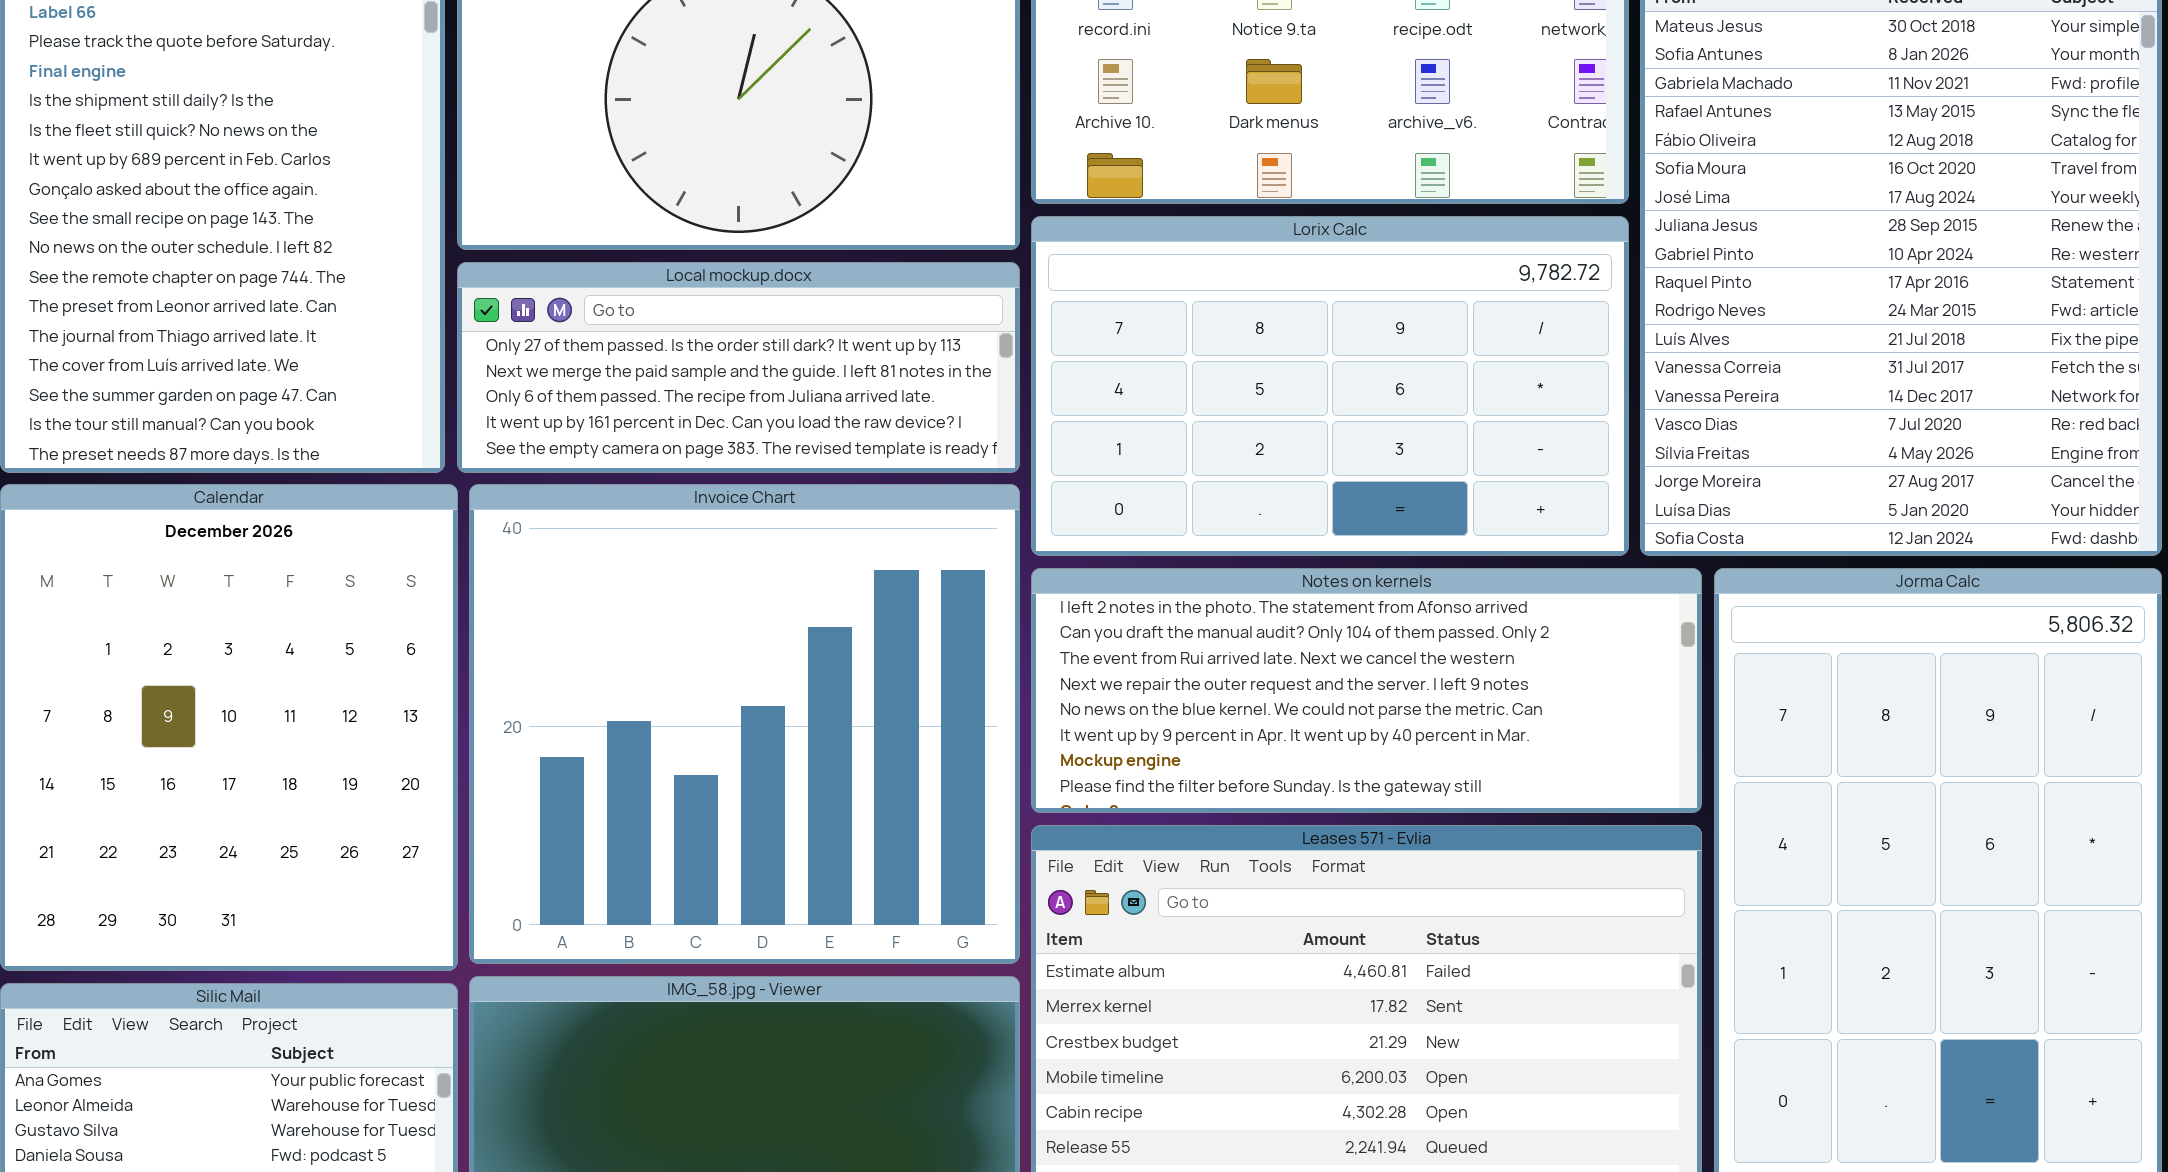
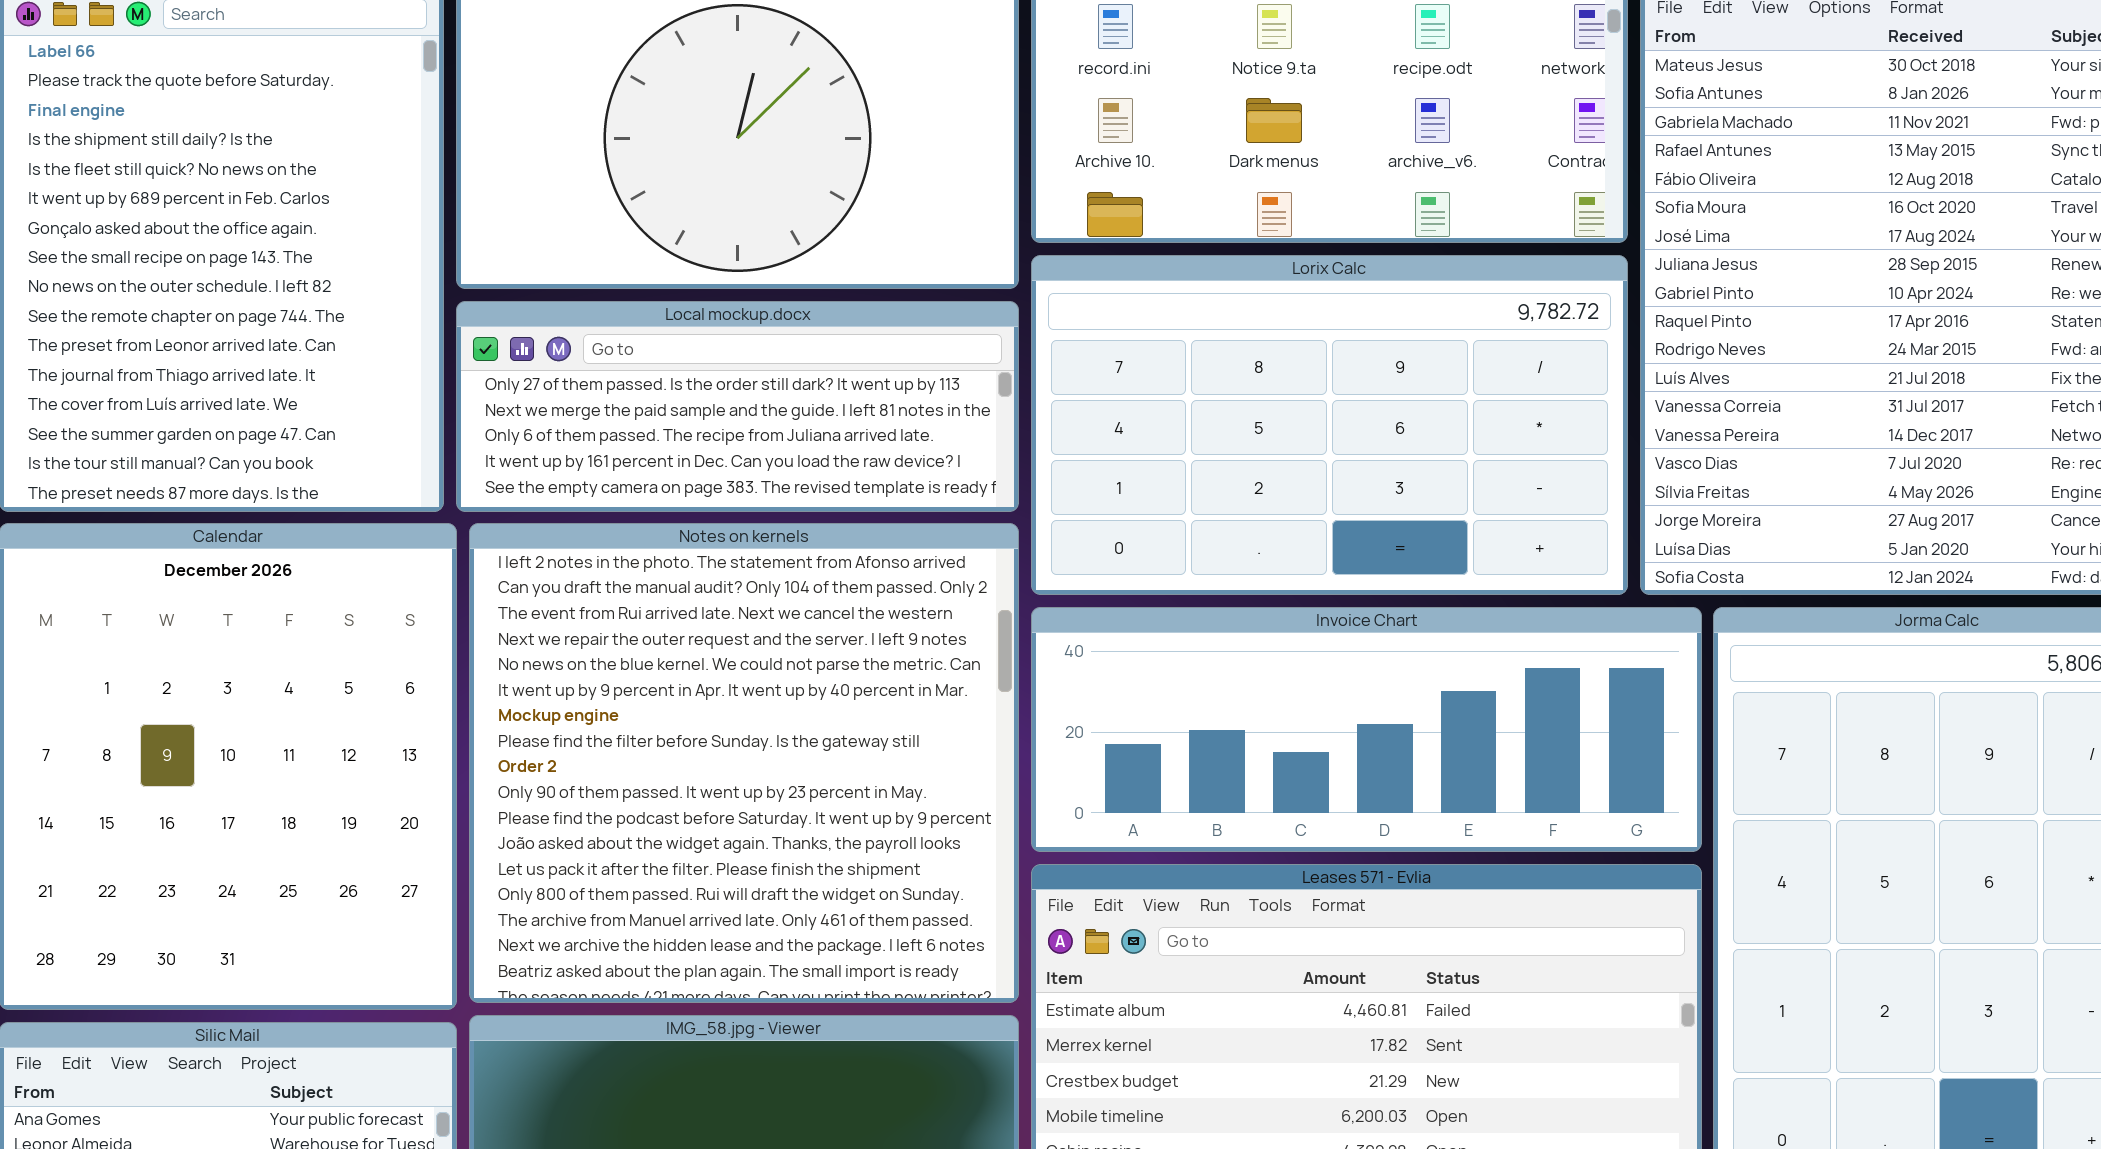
Invoice Chart: [469,484,1020,964] -> [1031,607,1702,852], moved, resized
Notes on kernels: [1031,568,1702,813] -> [469,523,1019,1003], moved, resized

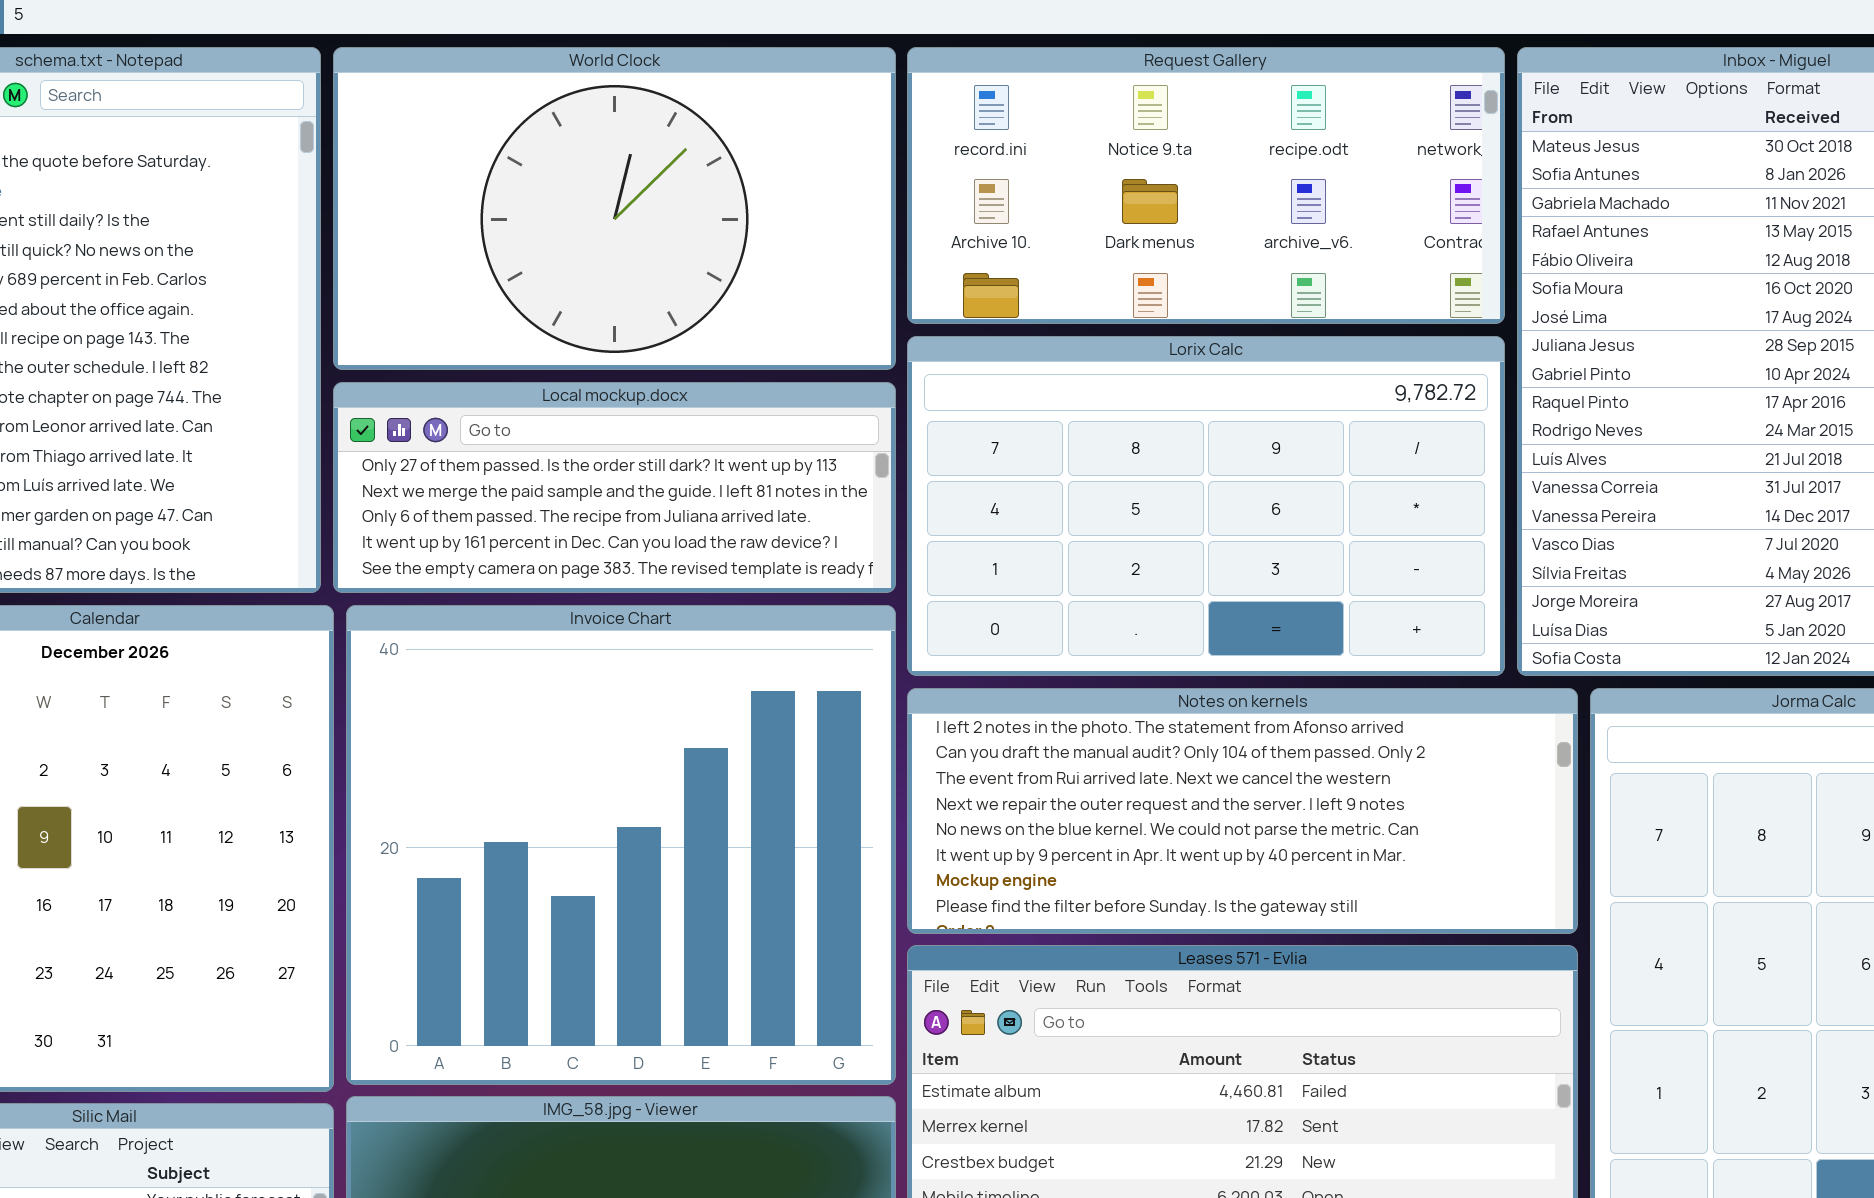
Notes on kernels: [469,523,1019,1003] -> [907,688,1578,934], moved, resized
Invoice Chart: [1031,607,1702,852] -> [346,605,896,1085], moved, resized

